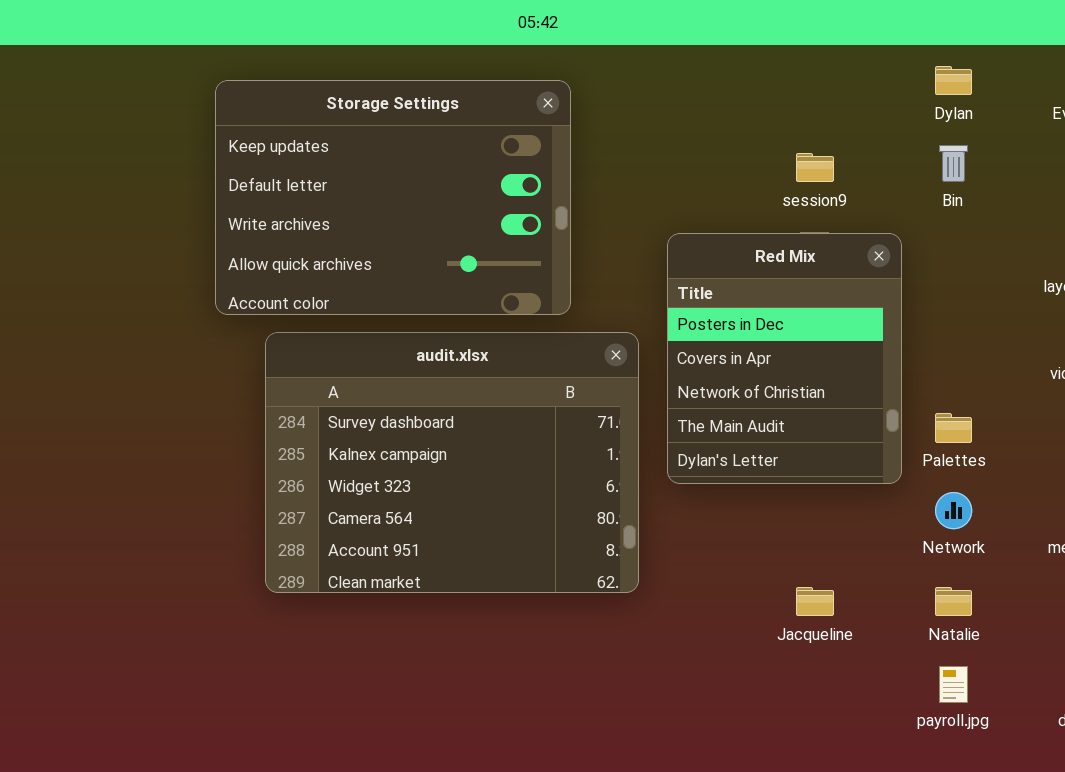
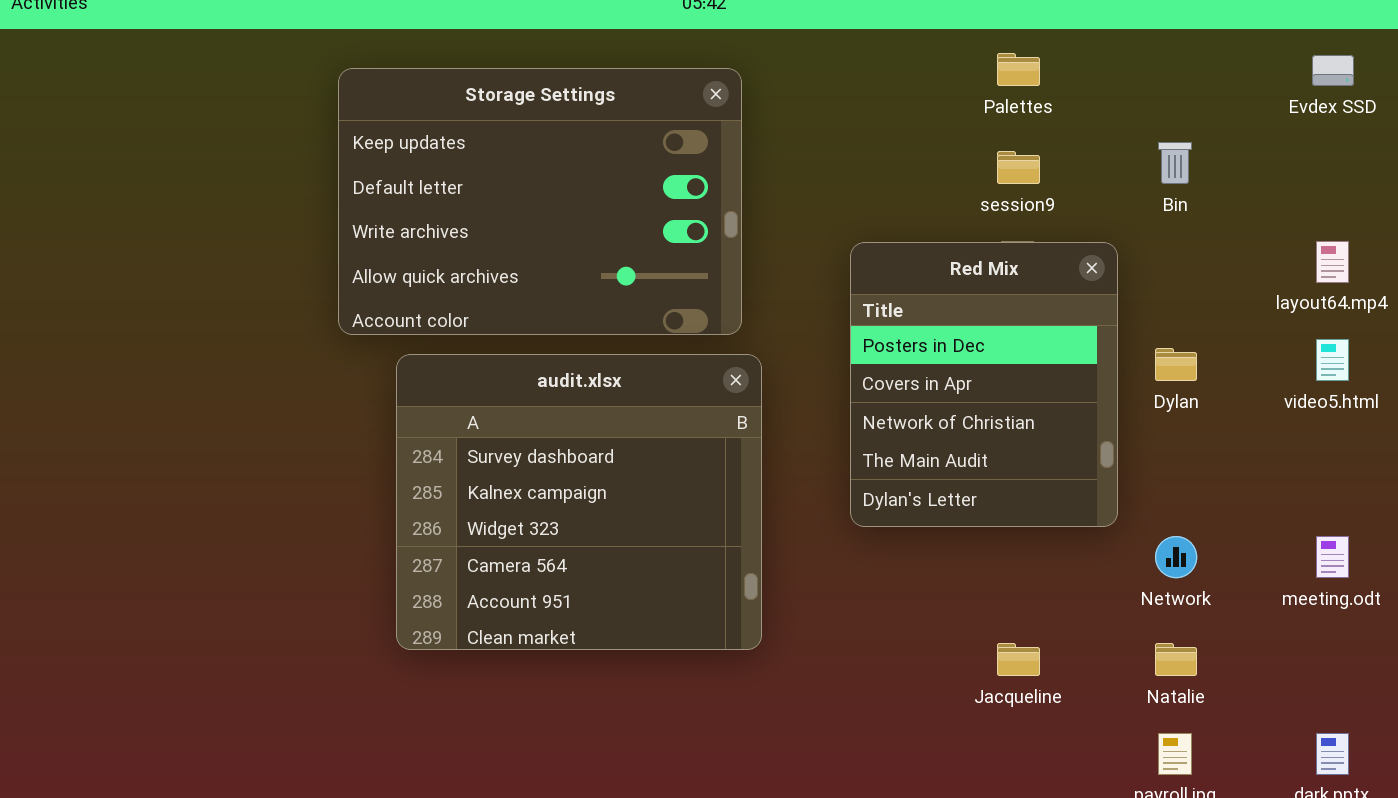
Dylan: [935,66,972,95] -> [1155,348,1197,381], moved
audit.xlsx: [265,332,639,593] -> [396,354,762,650], resized
Palettes: [935,413,972,443] -> [997,53,1040,86], moved

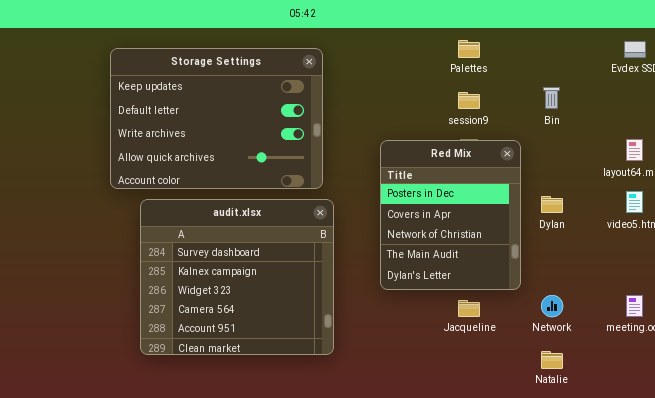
Jacqueline: [997,643,1040,676] -> [458,300,480,317], moved

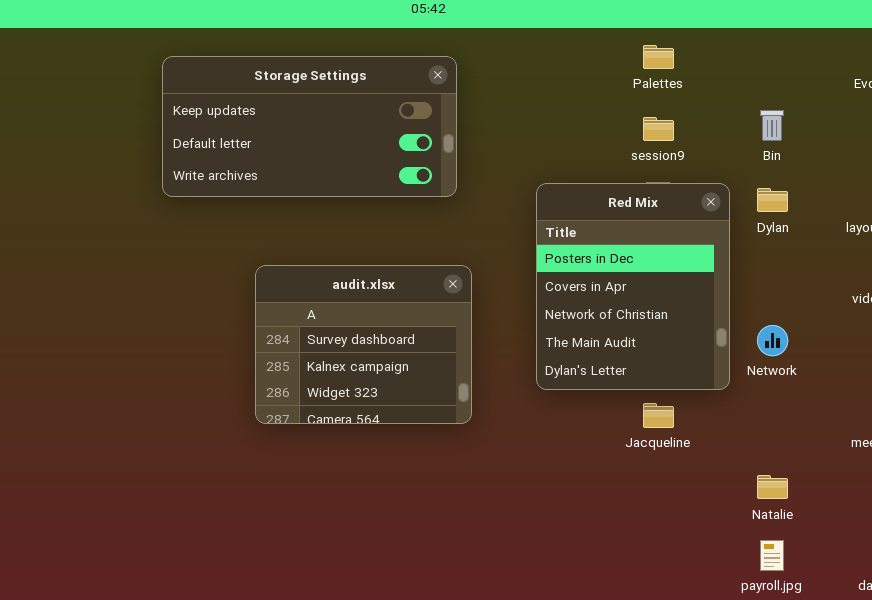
Storage Settings: [110,48,323,189] -> [162,56,457,197], resized
Dylan: [541,196,563,213] -> [757,188,788,212], moved
audit.xlsx: [140,199,334,355] -> [255,265,472,424], resized
Network: [541,295,563,317] -> [757,325,788,356], moved

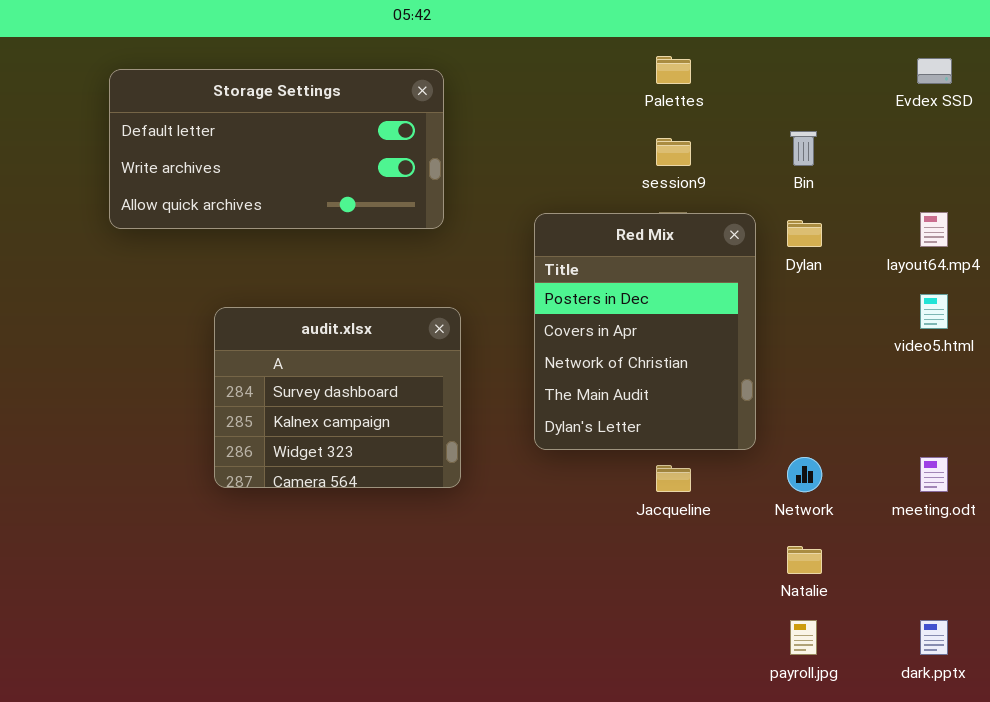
Storage Settings: [162,56,457,197] -> [109,69,444,229], scrolled down 1 row
Network: [757,325,788,356] -> [787,457,822,492], moved

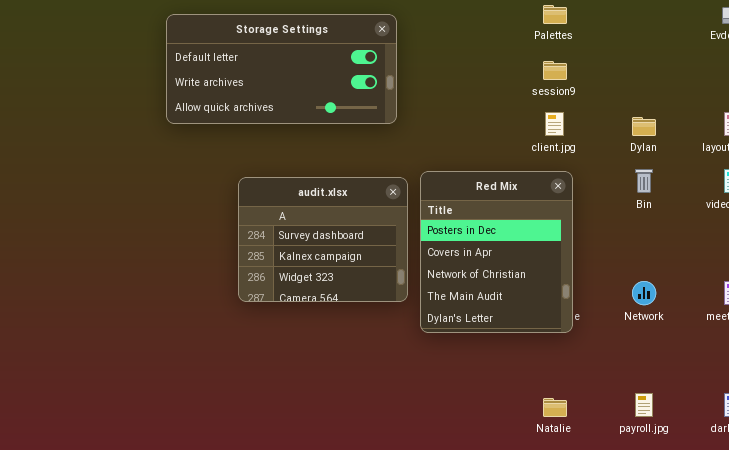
Bin: [790,131,817,166] -> [635,169,653,193], moved
Red Mix: [534,213,756,450] -> [420,171,573,333], moved
Natalie: [787,546,822,574] -> [543,398,567,417], moved

